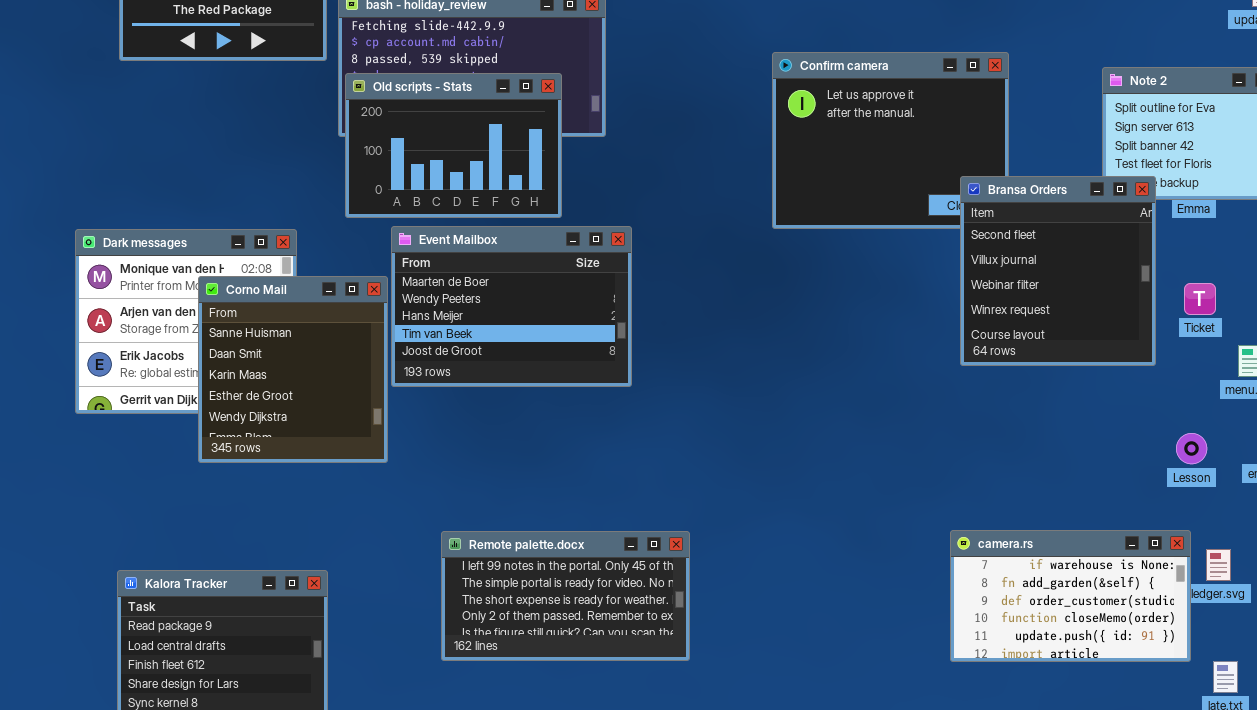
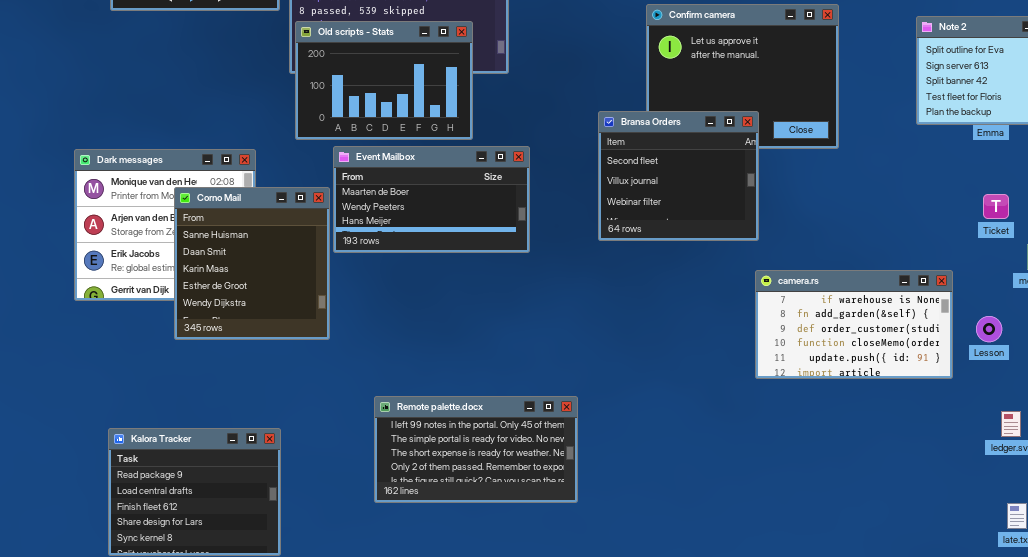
Bransa Orders: [960,176,1156,366] -> [598,111,759,241], moved, resized
Event Mailbox: [391,226,632,387] -> [333,146,530,253], resized
camera.rs: [950,530,1191,662] -> [755,270,953,379], moved

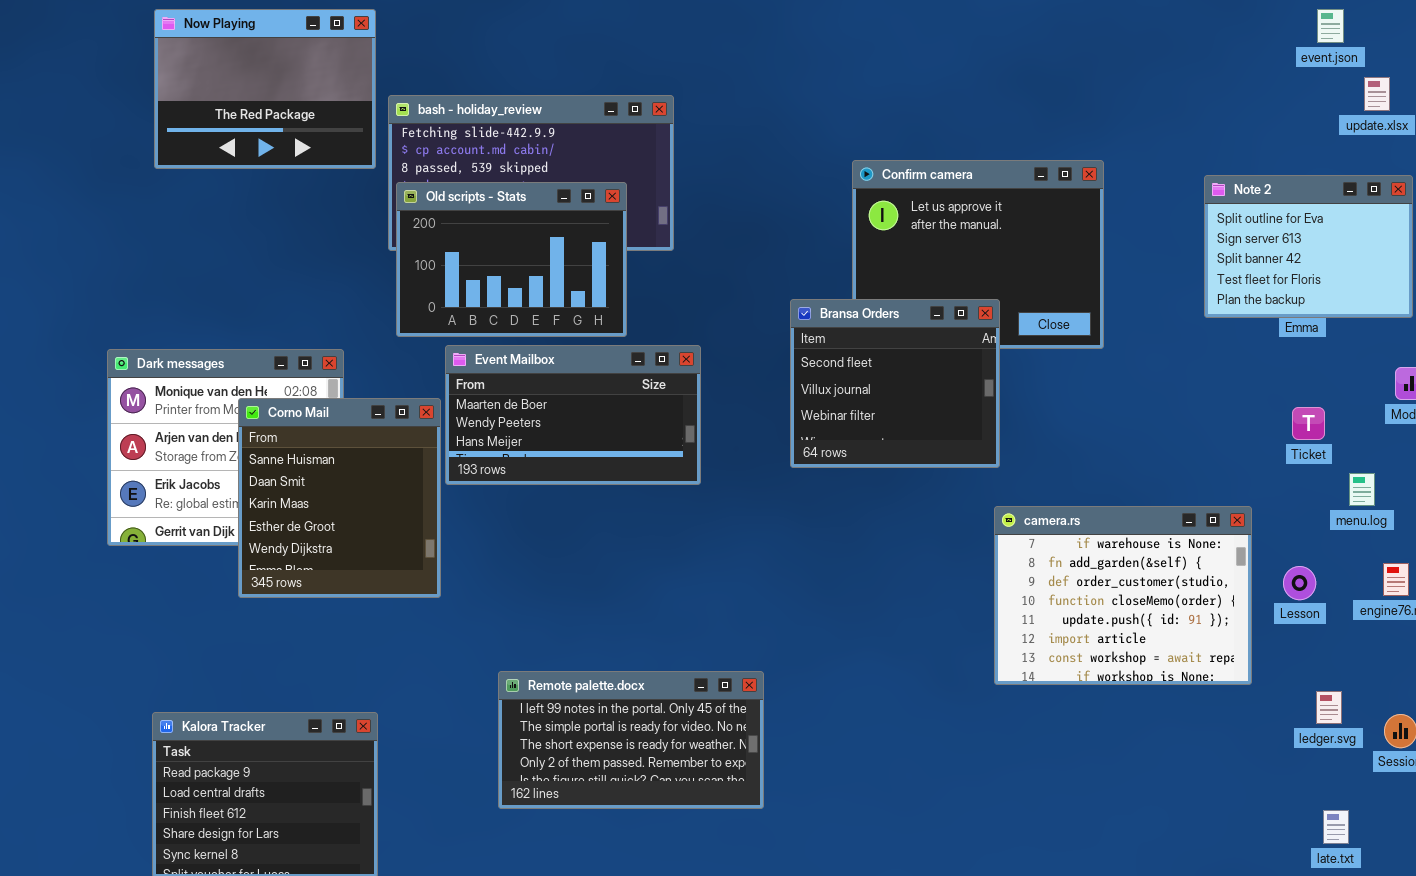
camera.rs: [755,270,953,379] -> [994,506,1252,685], resized

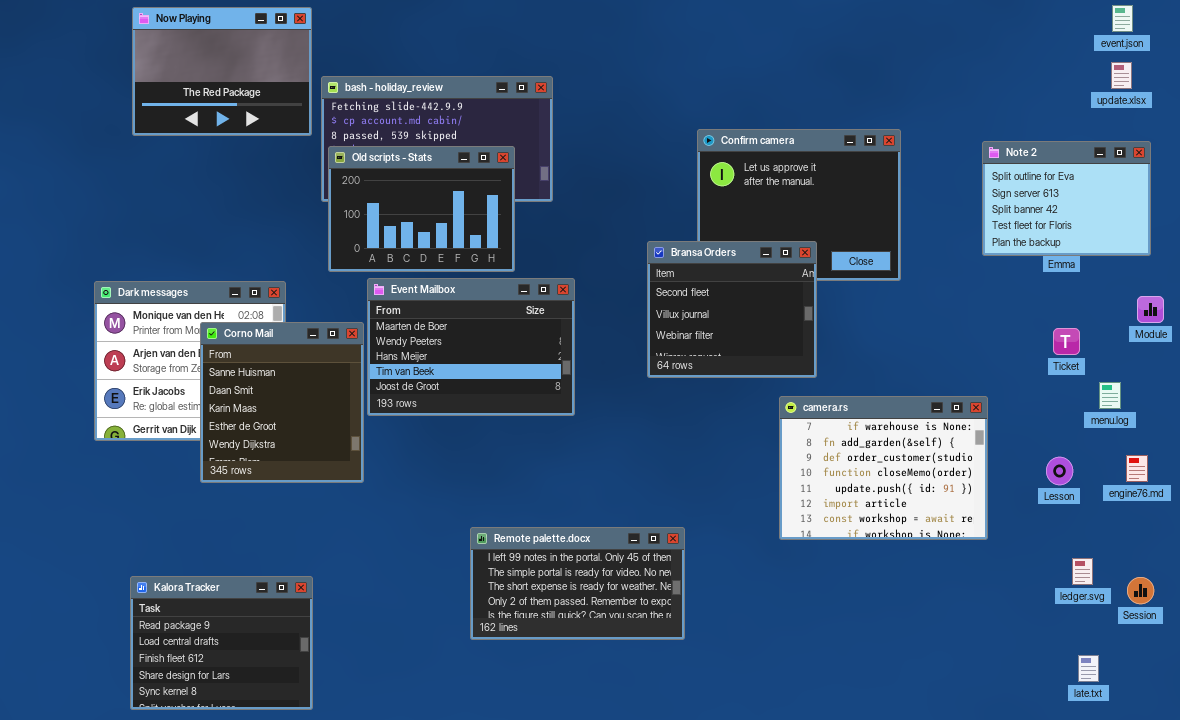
event.json: [1317,9,1344,43] -> [1112,5,1133,32], moved
Event Mailbox: [445,345,701,485] -> [367,278,575,416], resized
camera.rs: [994,506,1252,685] -> [779,396,988,540], moved
Remote palette.docx: [498,671,764,809] -> [470,527,685,640], moved

